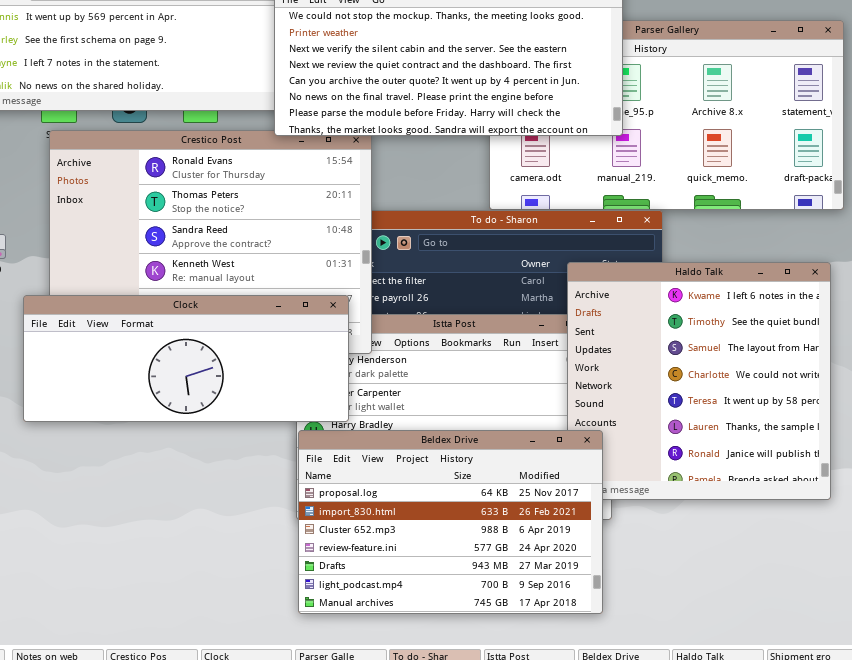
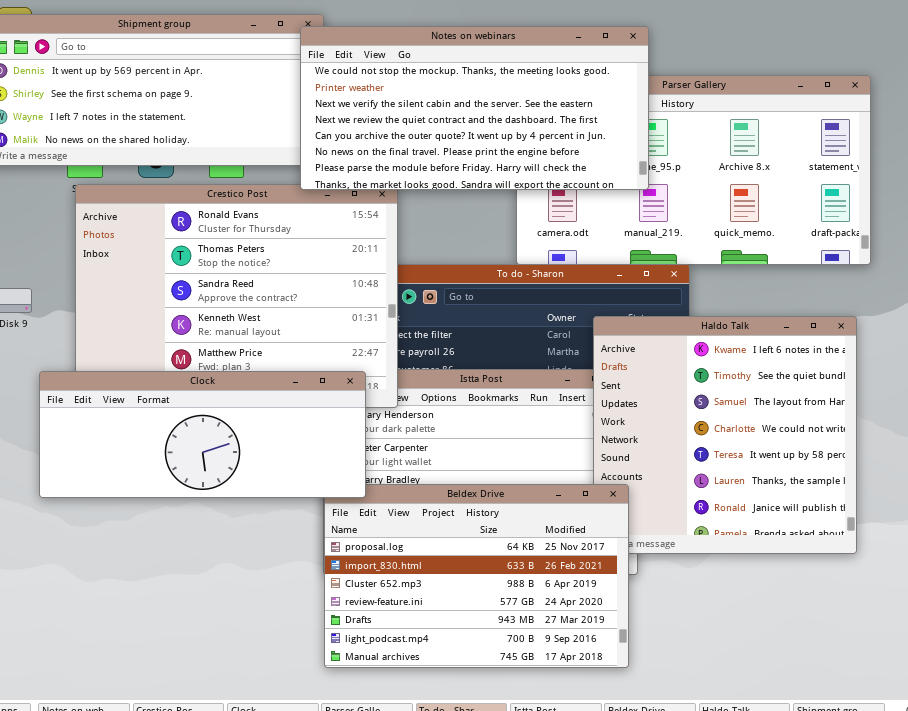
Clock: [23,295,349,422] -> [39,371,366,498], moved

